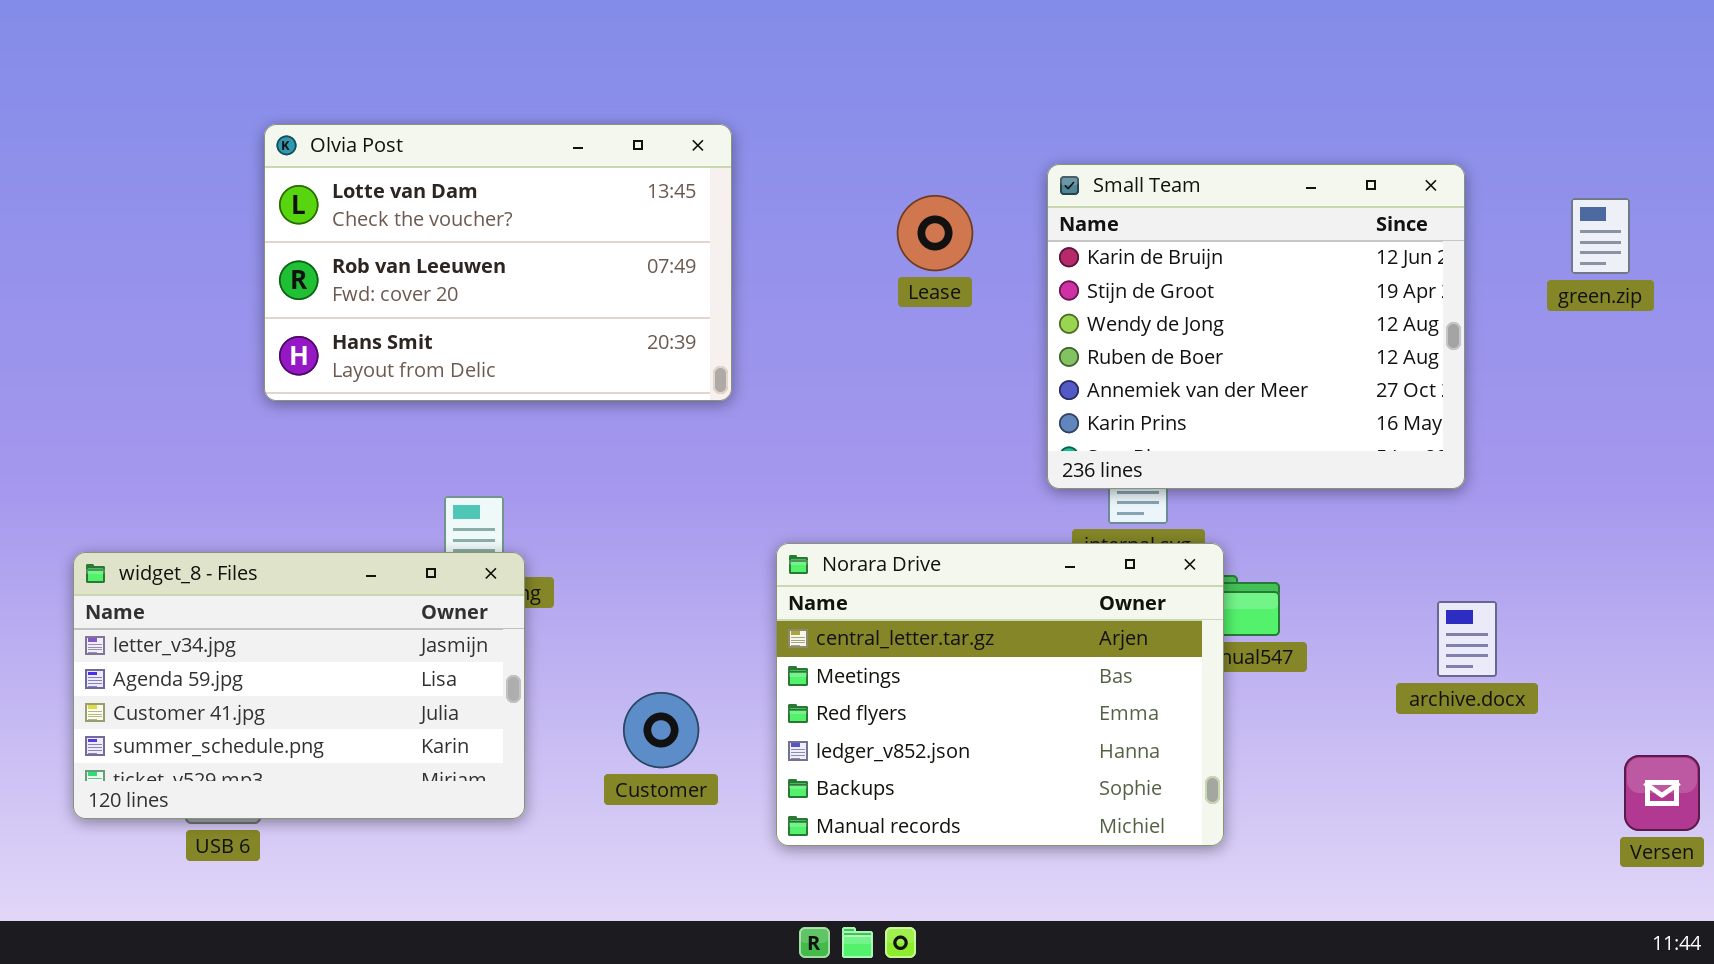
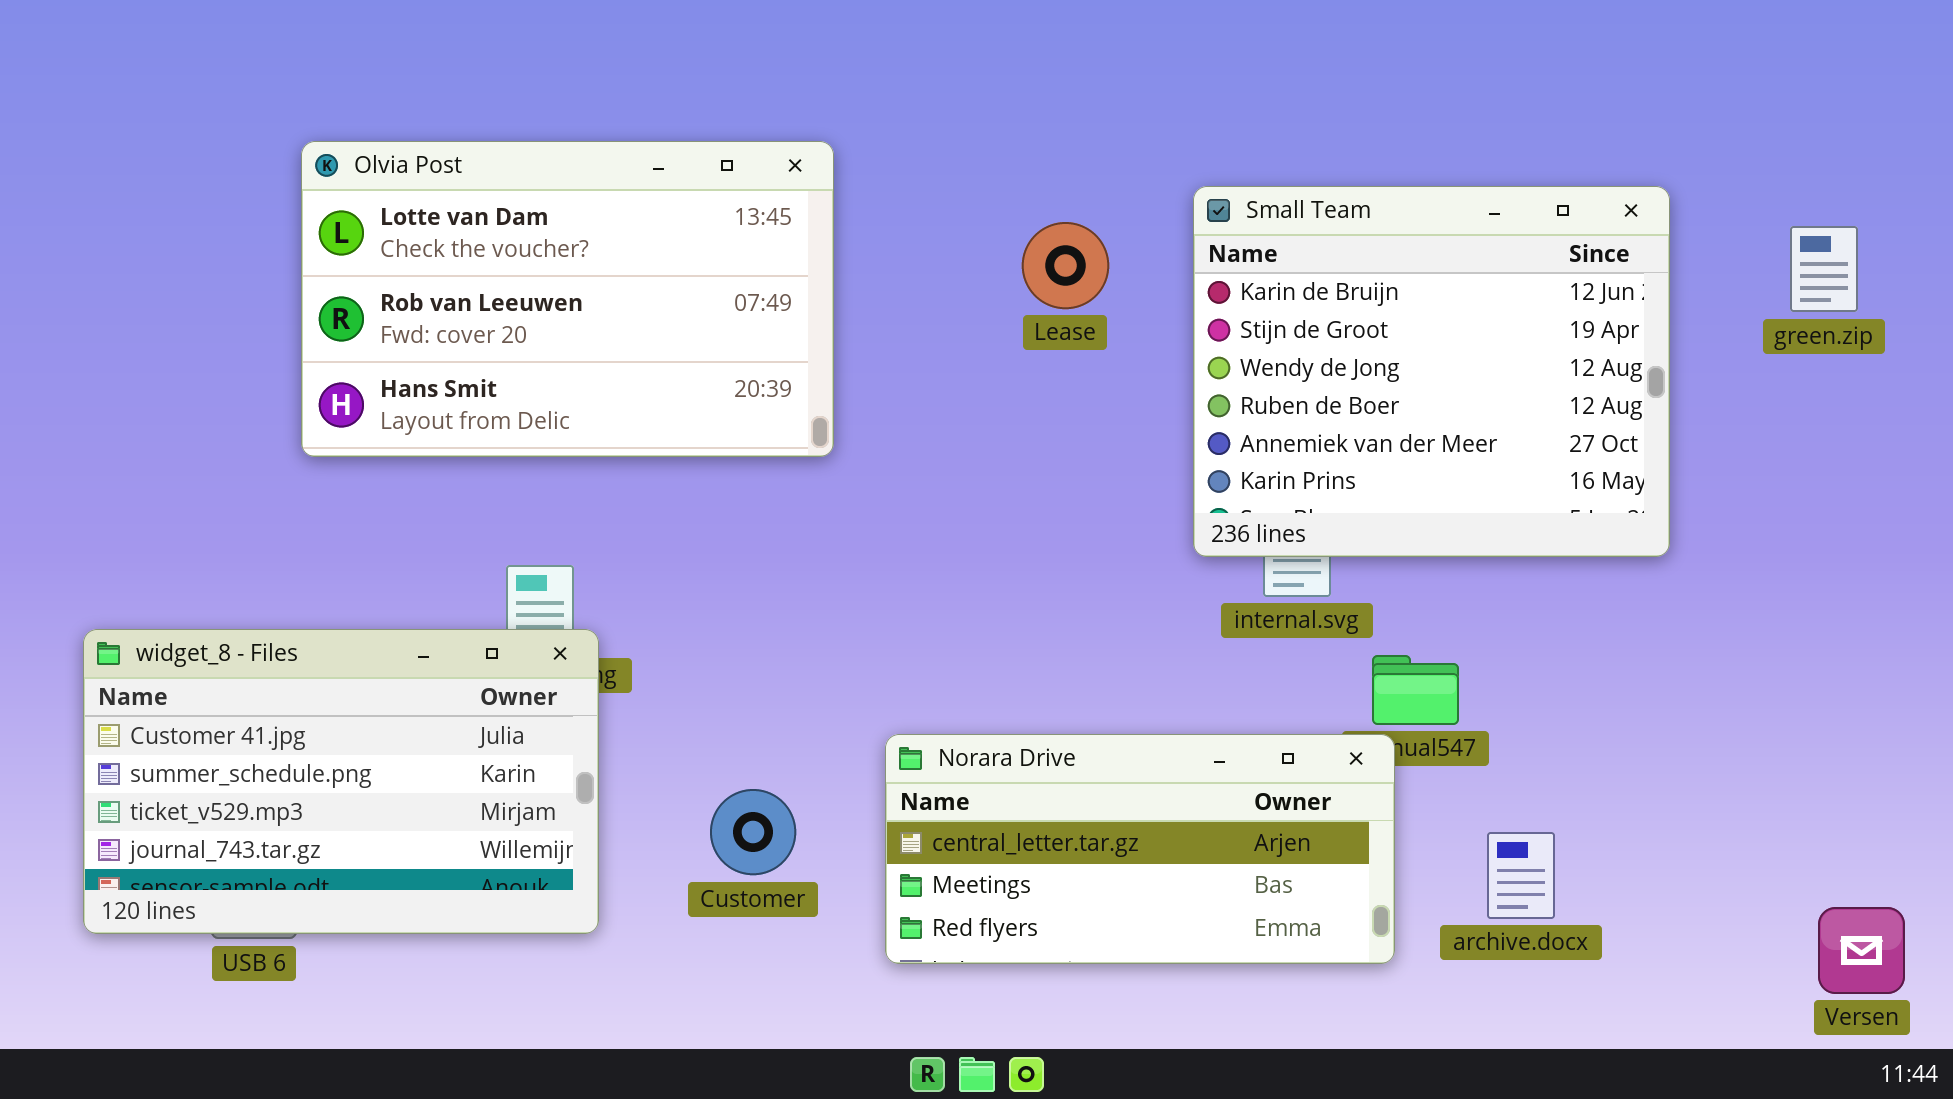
Norara Drive: [776,543,1224,846] -> [885,734,1395,964], resized
widget_8 - Files: [73,552,525,819] -> [83,629,599,934], scrolled down 2 rows
archive.docx: [1437,601,1497,677] -> [1487,832,1555,919], moved
Versen: [1624,755,1700,831] -> [1818,907,1905,994], moved

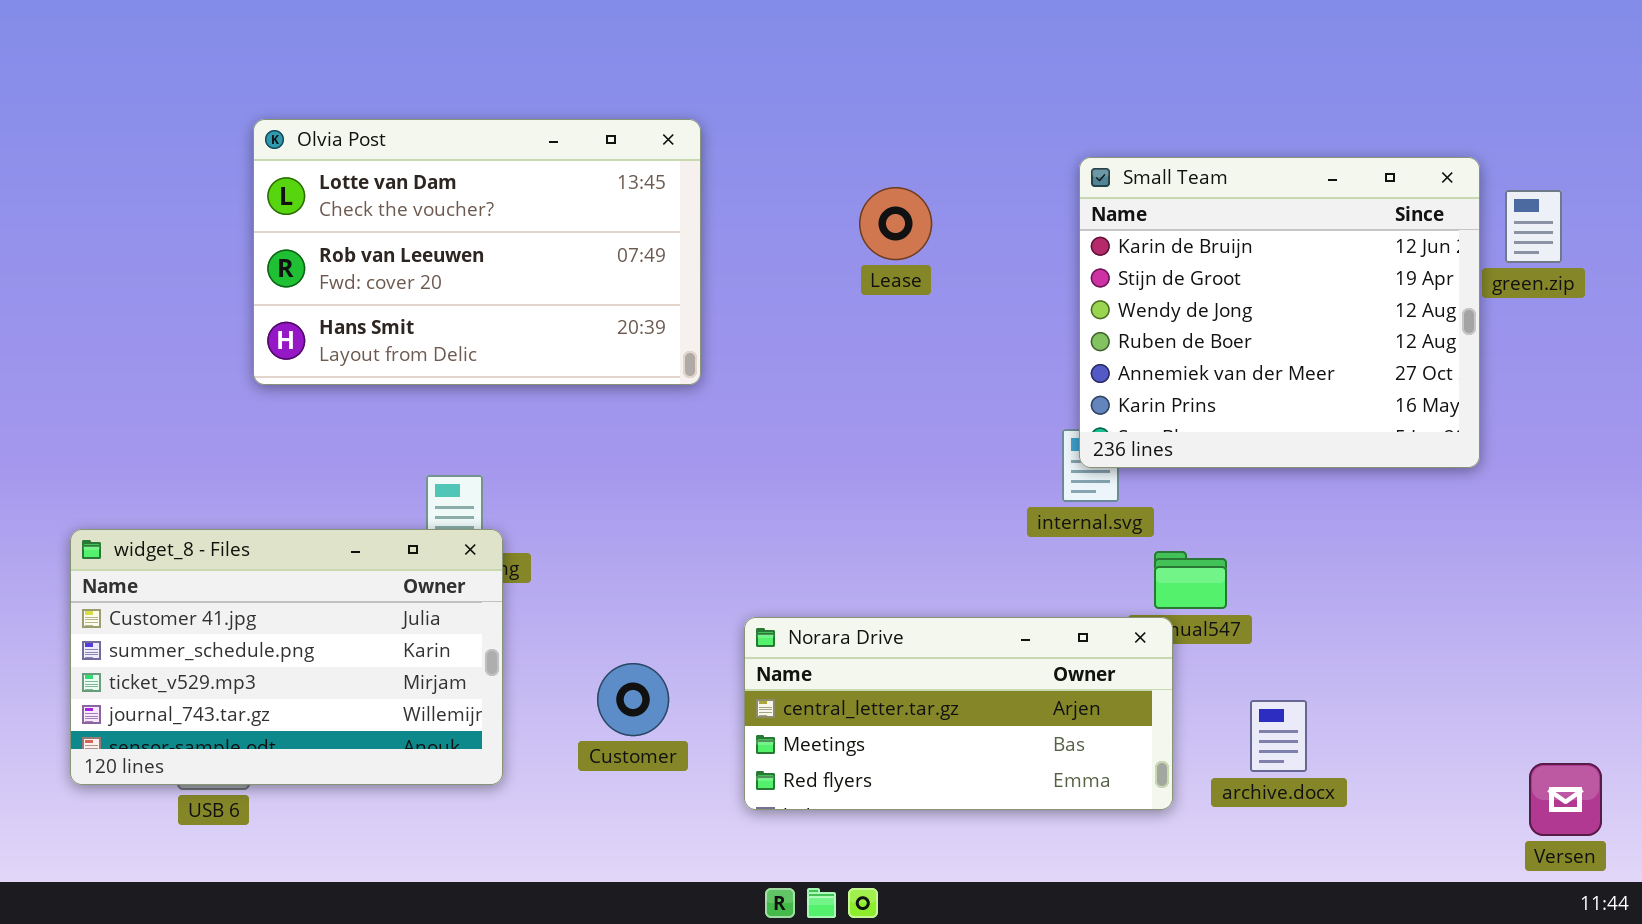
Small Team: [1193,186,1670,557] -> [1079,157,1480,468], moved

